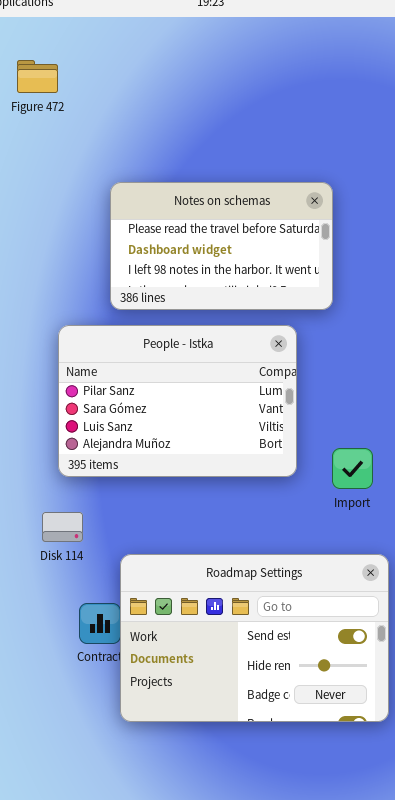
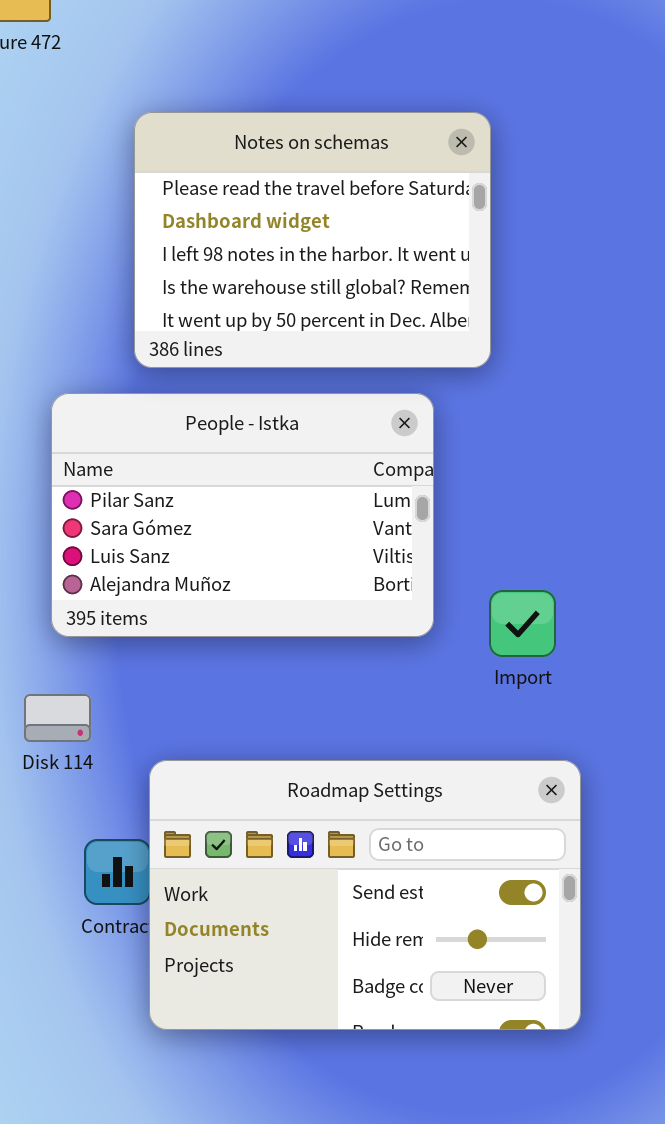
Notes on schemas: [110,182,333,310] -> [134,112,491,368], resized

